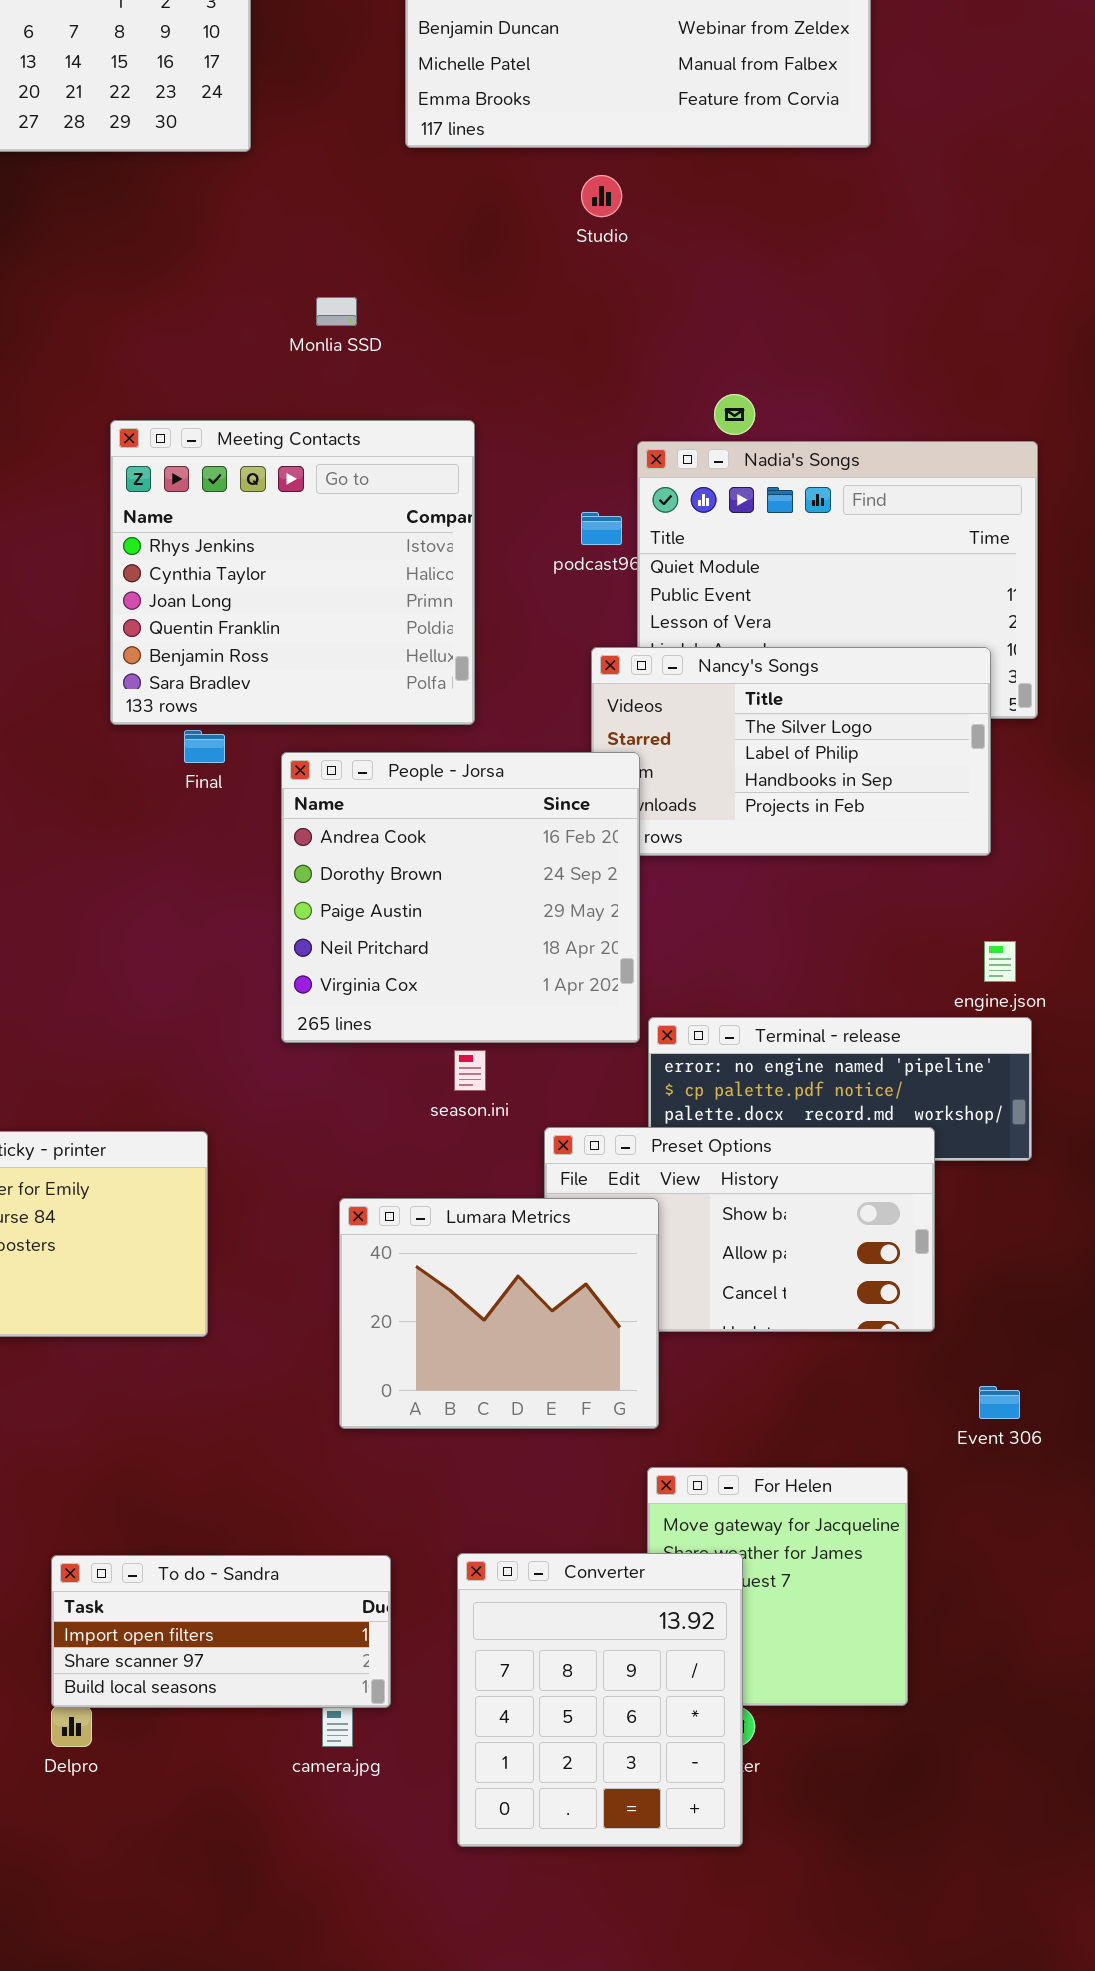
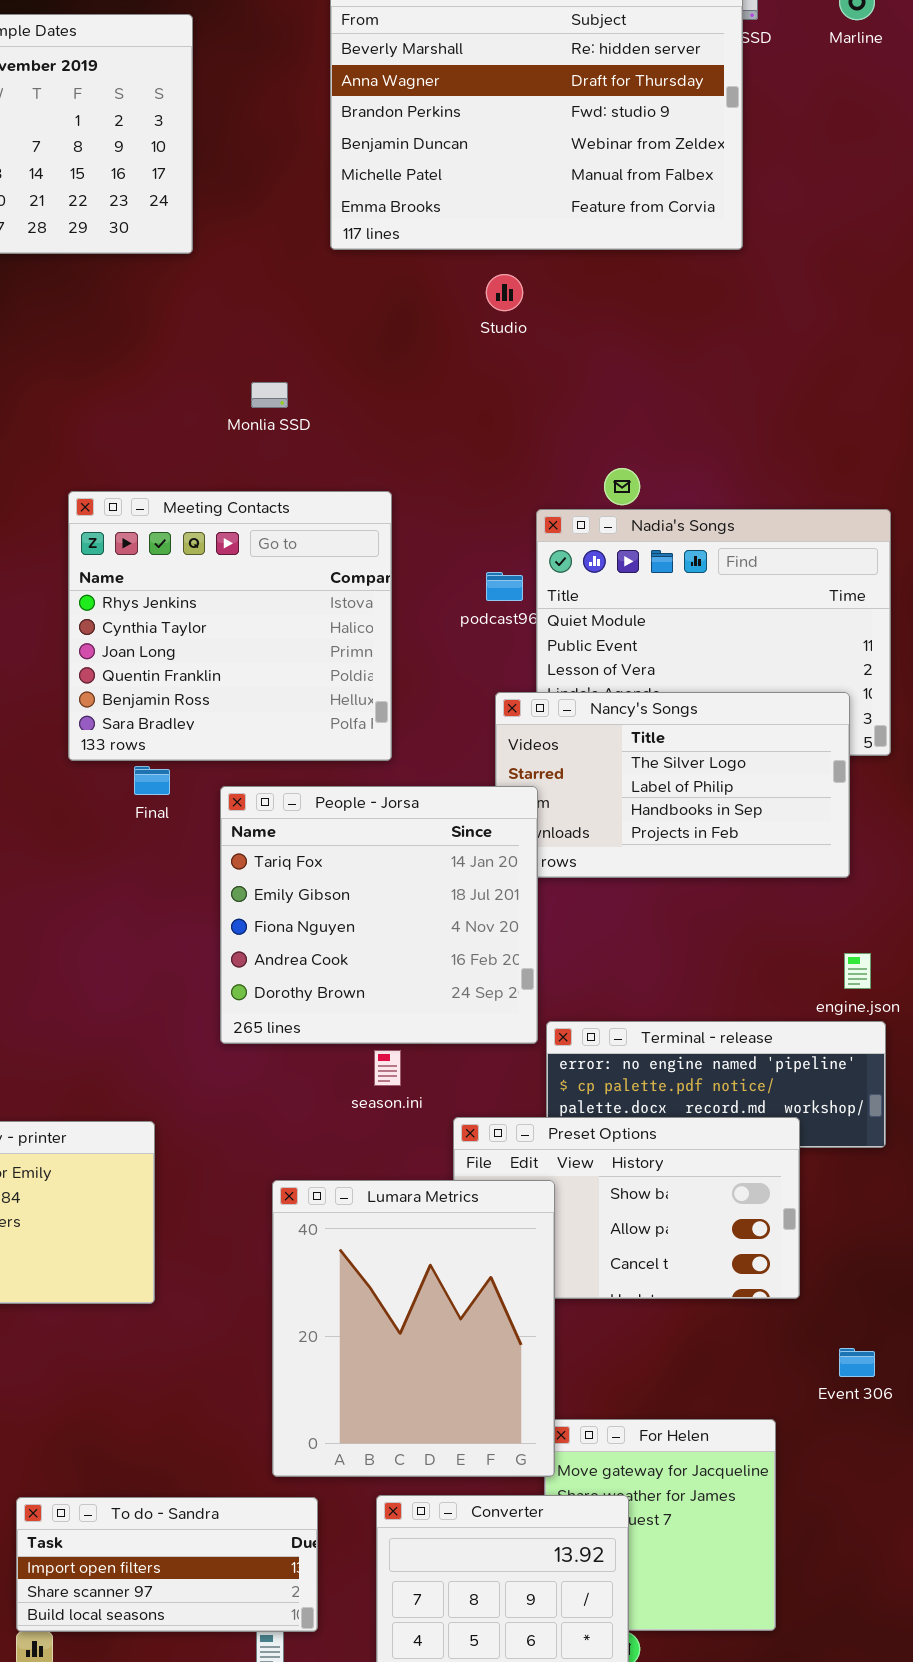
People - Jorsa: [281,752,640,1043] -> [220,786,538,1044], scrolled up 3 rows
Lumara Metrics: [339,1198,659,1429] -> [272,1180,555,1477], resized

